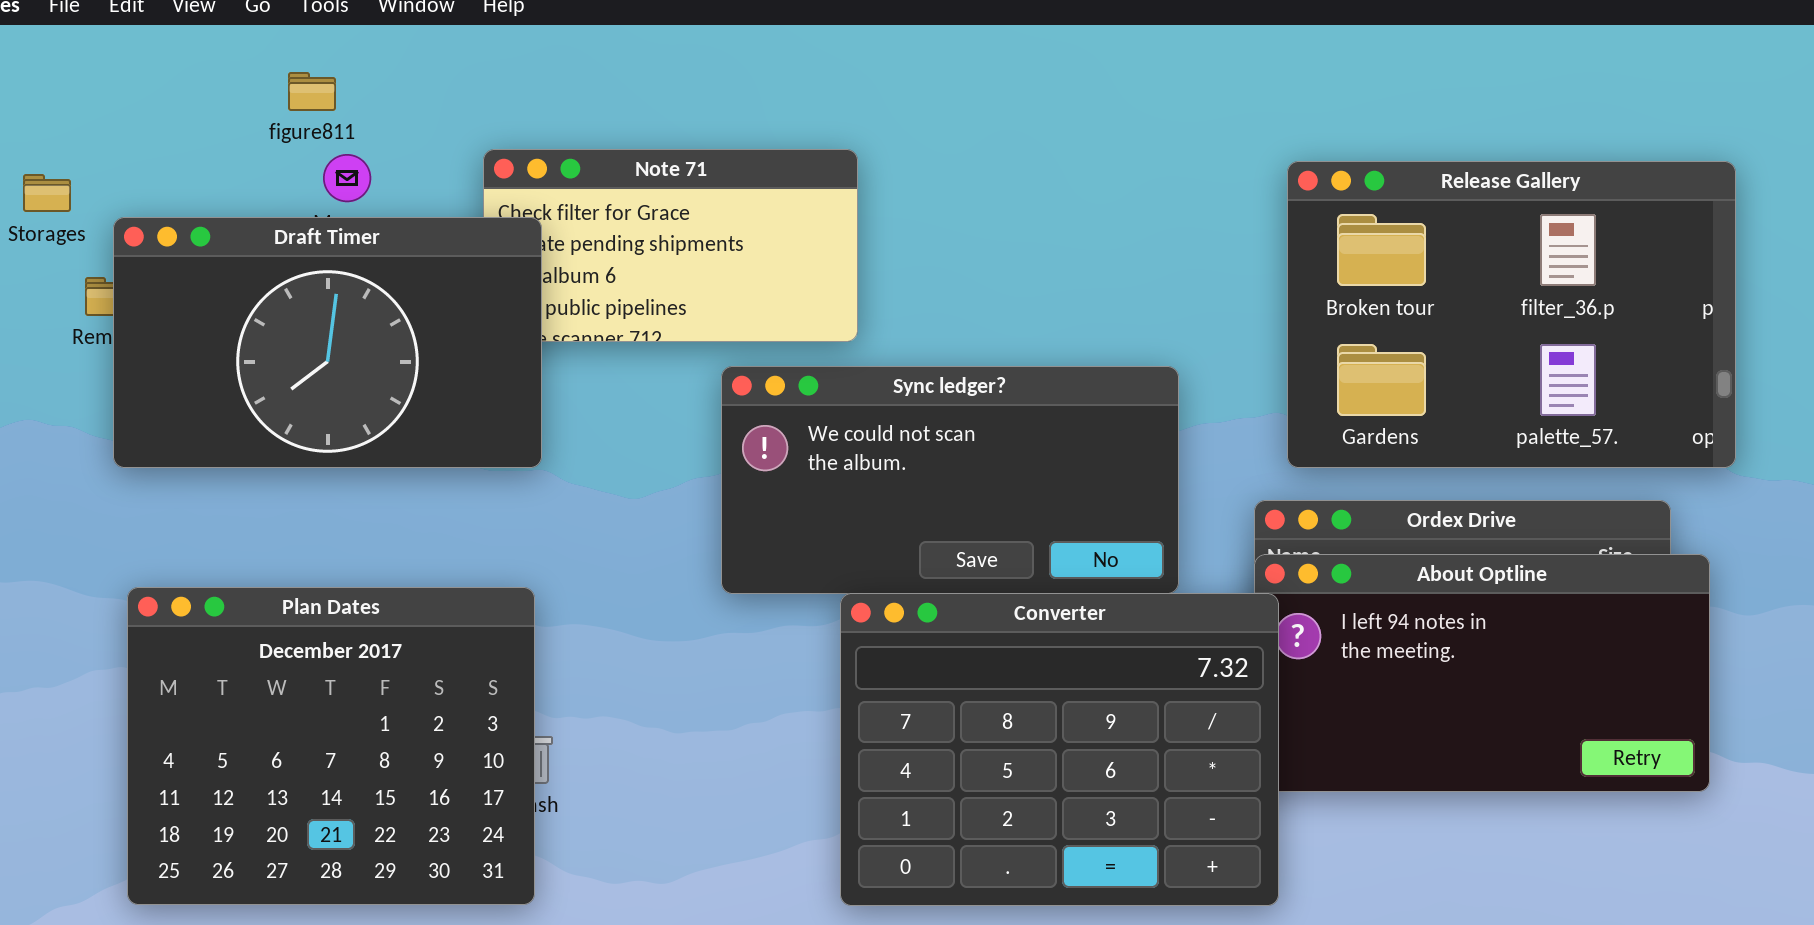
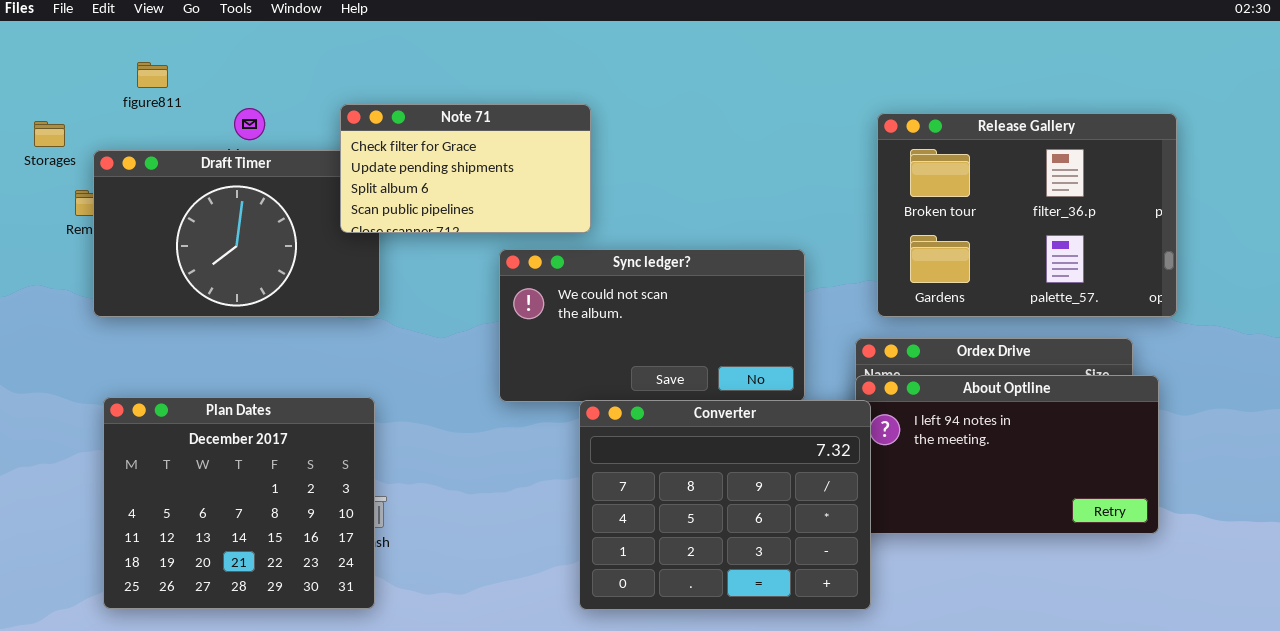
figure811: [288,72,336,111] -> [137,62,168,88], moved
Note 71: [483,149,858,342] -> [340,104,591,233], raised

